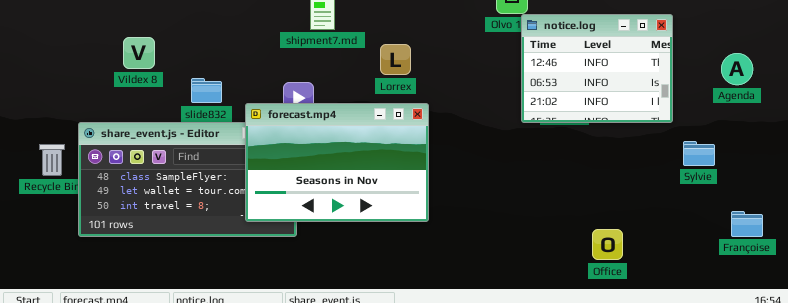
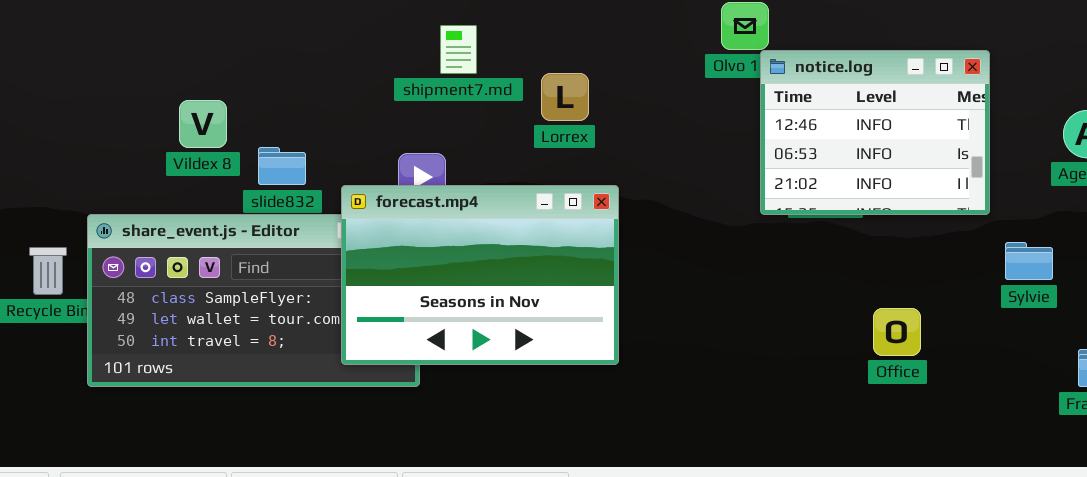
Vildex 8: [123,37,155,69] -> [179,100,227,148], moved
Lorrex: [380,44,411,75] -> [541,73,589,121], moved
Office: [592,229,623,260] -> [873,308,921,356], moved

